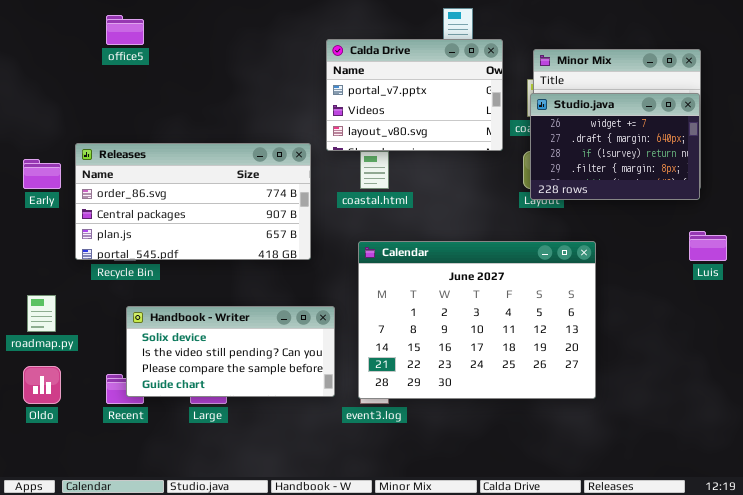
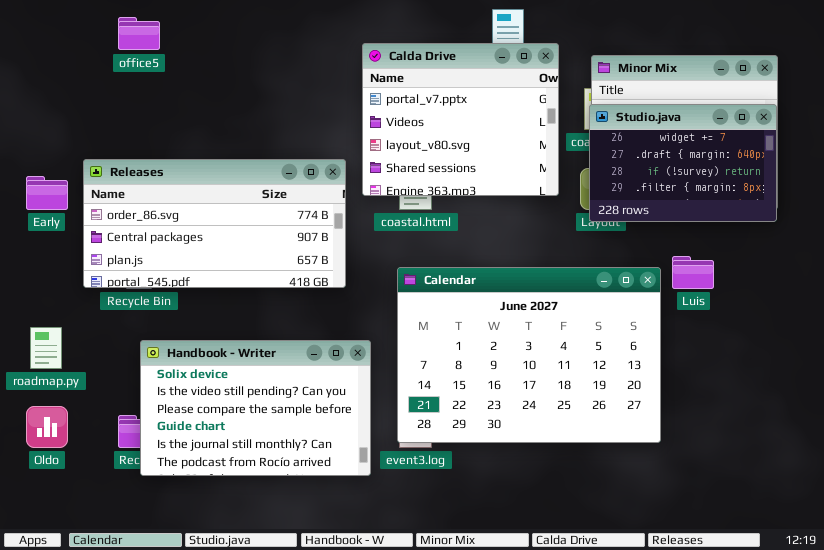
Calda Drive: [326,39,503,151] -> [362,43,559,196], resized
Luis: [689,231,727,261] -> [672,256,714,289], moved
Handbook - Writer: [126,306,335,397] -> [140,340,371,476], resized

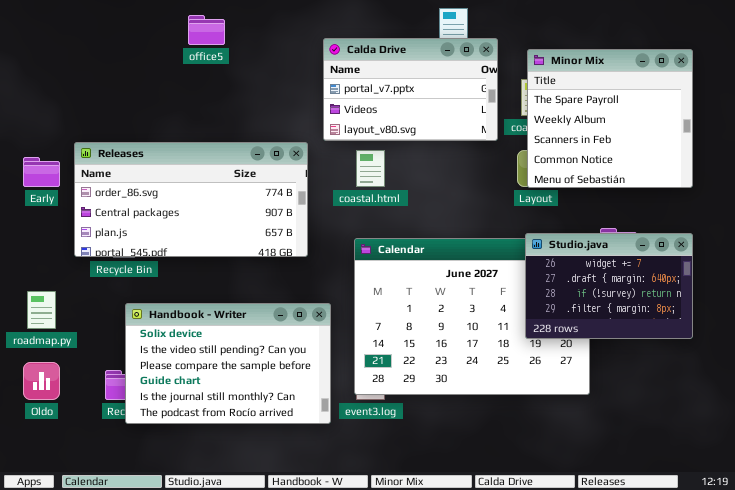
office5: [118,17,160,50] -> [188,15,225,45], moved
Calda Drive: [362,43,559,196] -> [323,38,498,141], resized
Studio.java: [589,104,777,222] -> [525,233,693,339], moved

